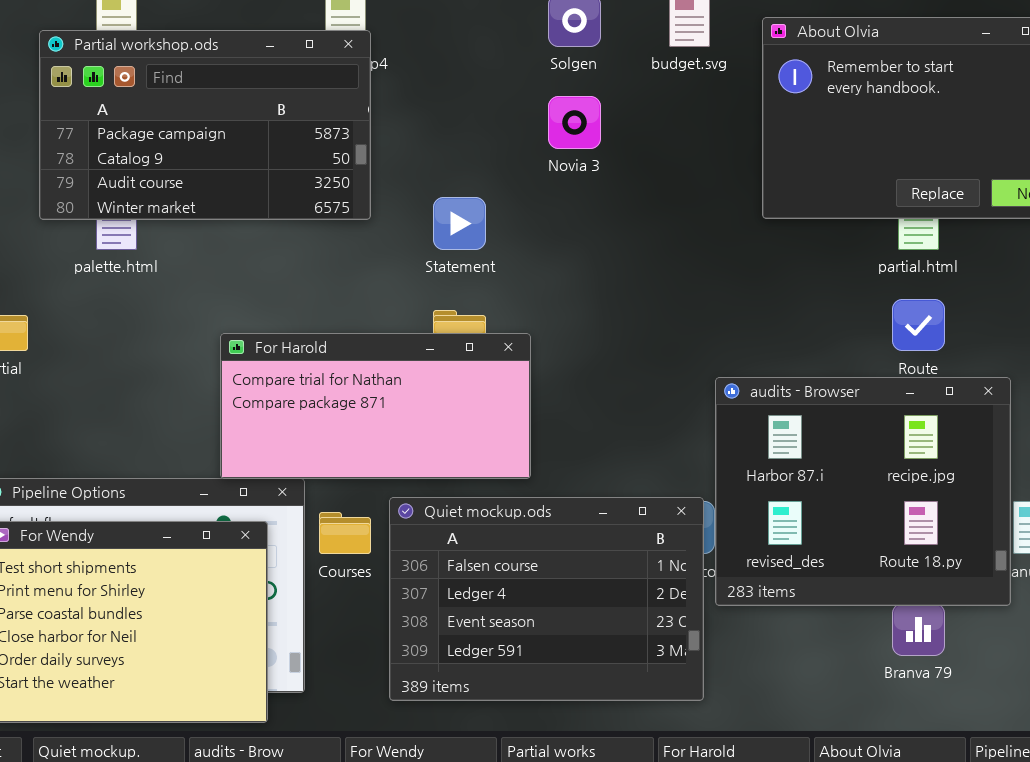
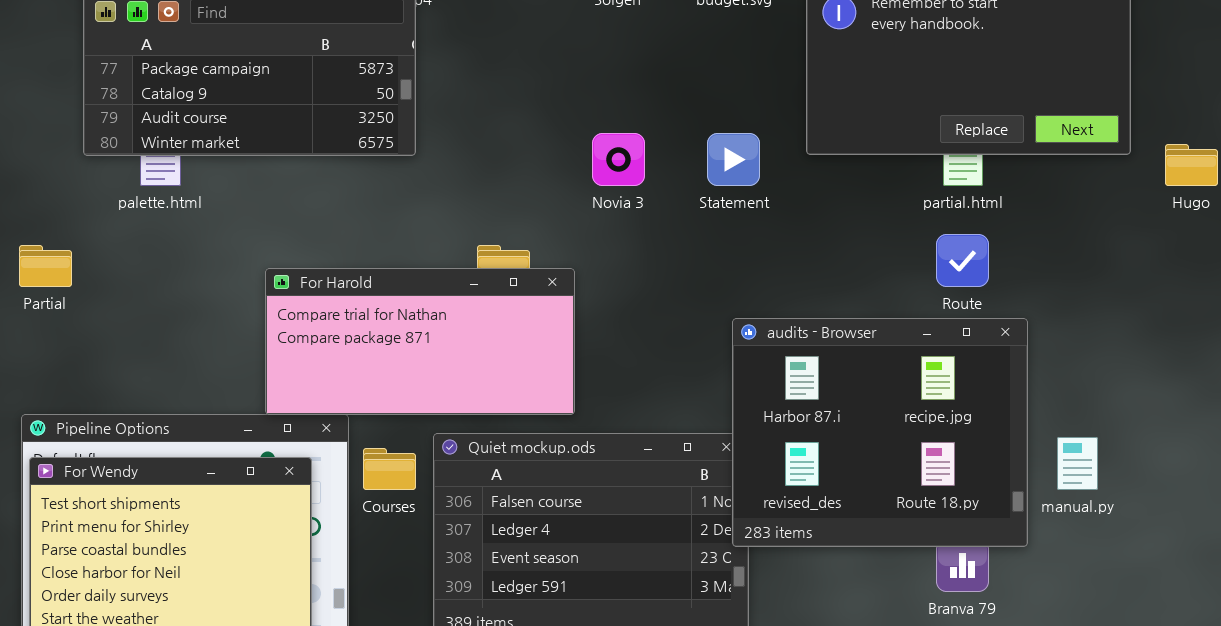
Novia 3: [548,96,601,149] -> [592,133,645,186], moved
Statement: [433,197,486,250] -> [707,133,760,186], moved
audits - Browser: [715,377,1011,606] -> [732,318,1028,547], moved

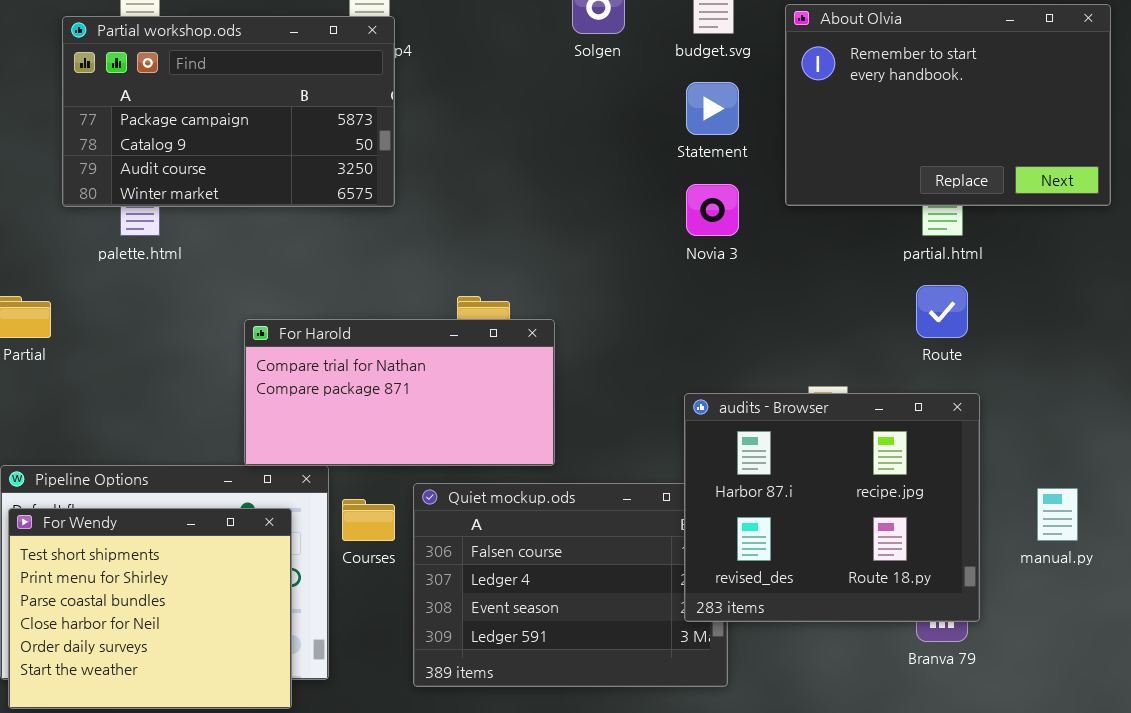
Novia 3: [592,133,645,186] -> [686,184,739,236], moved
Statement: [707,133,760,186] -> [686,82,739,135], moved
audits - Browser: [732,318,1028,547] -> [684,393,980,622], moved

